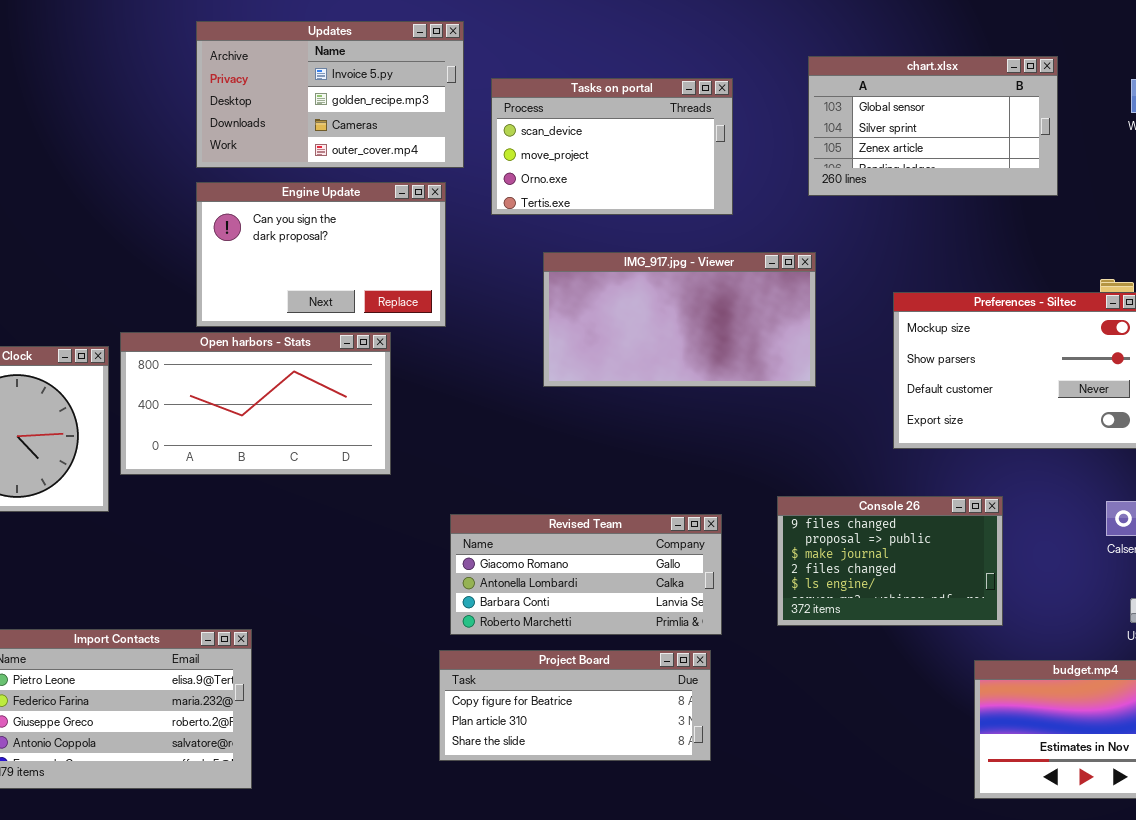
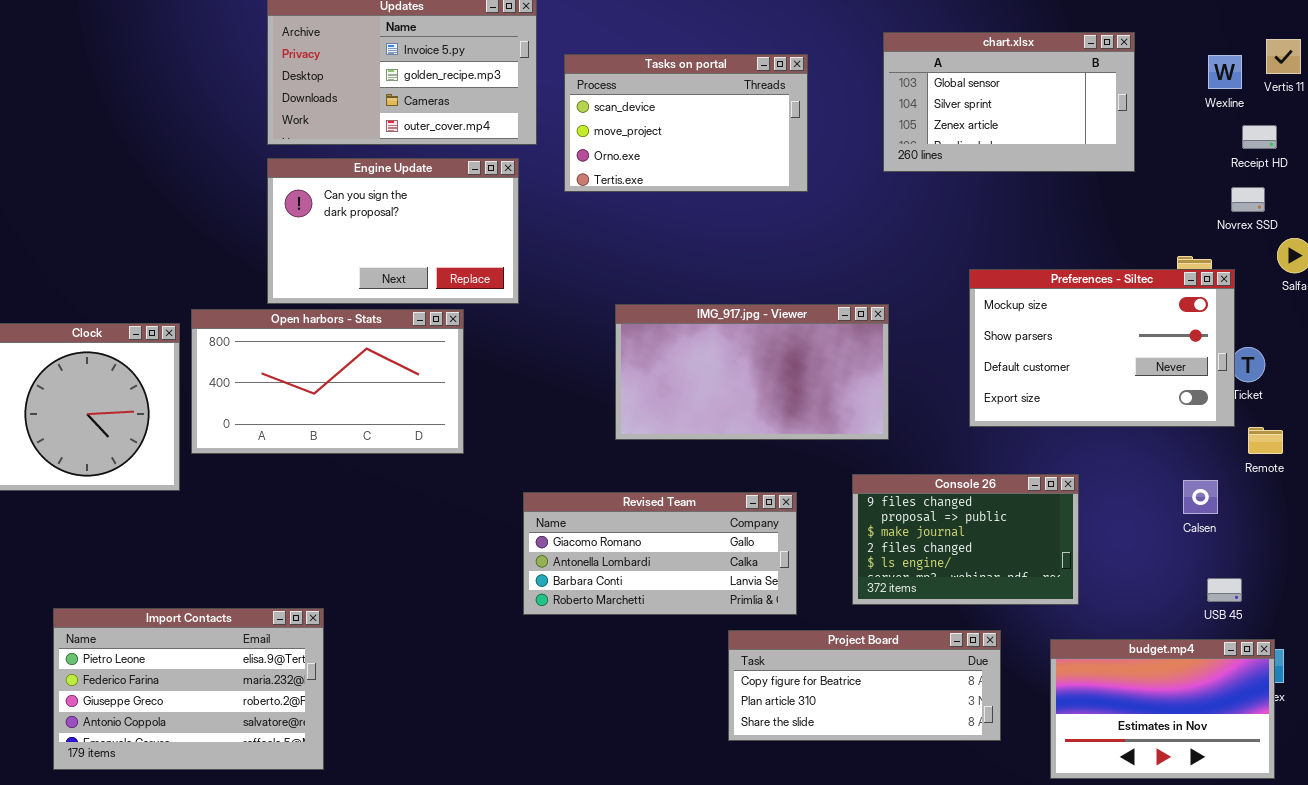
IMG_917.jpg - Viewer: [543,252,816,387] -> [615,304,889,440], moved
Project Board: [439,650,711,761] -> [728,630,1001,741], moved

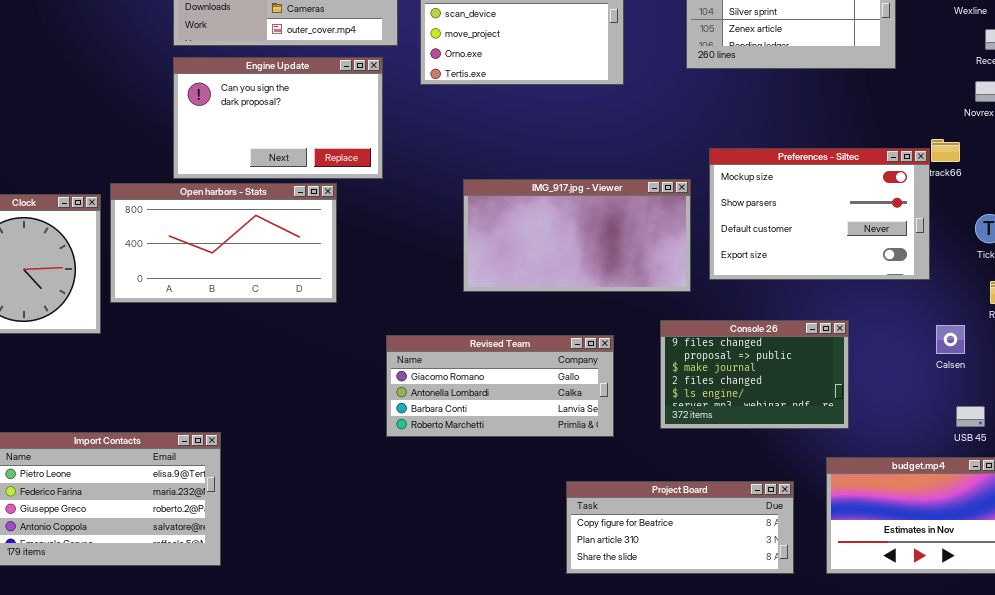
Preferences - Siltec: [969,269,1235,427] -> [709,148,930,280], moved
Project Board: [728,630,1001,741] -> [566,481,794,574], moved

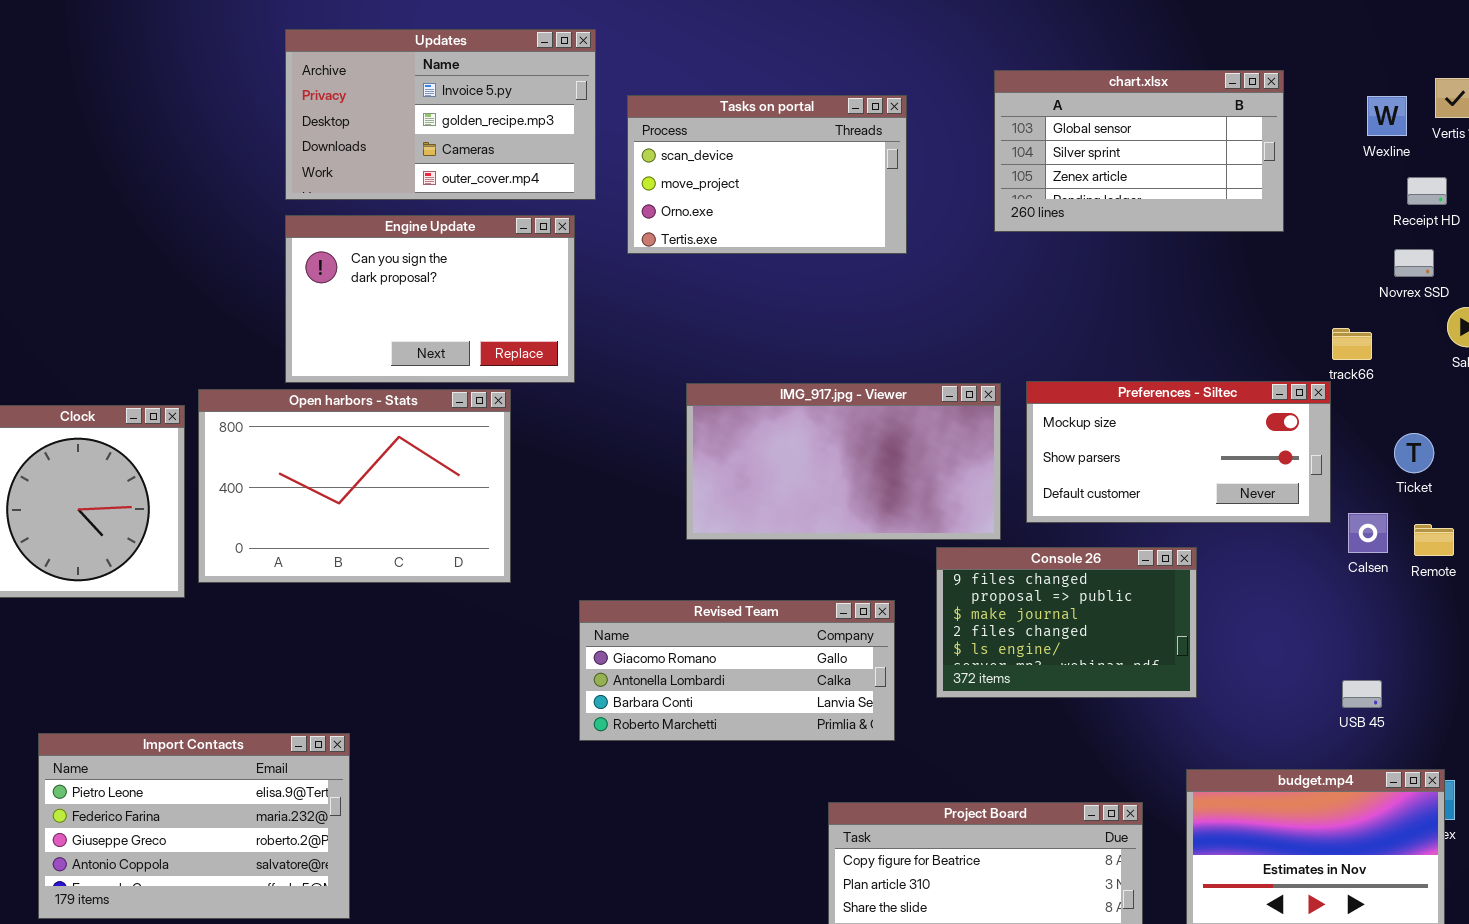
Preferences - Siltec: [709,148,930,280] -> [1026,381,1331,523], resized
Open harbors - Stats: [110,183,337,303] -> [198,389,511,583], resized
Console 26: [660,320,849,429] -> [936,547,1197,698], moved
Calsen: [936,325,965,354] -> [1348,513,1388,553], moved
USB 45: [956,406,985,427] -> [1342,680,1382,708], moved

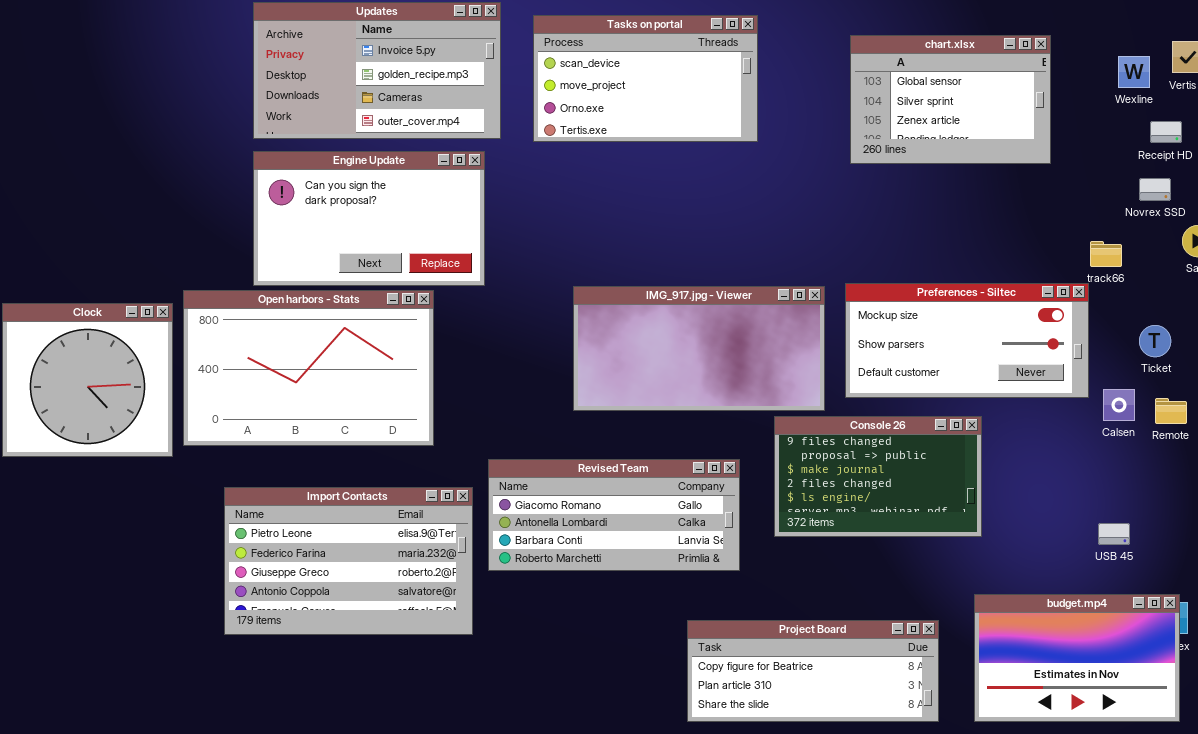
chart.xlsx: [994,70,1284,232] -> [850,35,1051,164], resized
Tasks on portal: [627,95,907,254] -> [533,15,758,142], moved
Import Contacts: [38,733,350,919] -> [224,487,473,635], moved

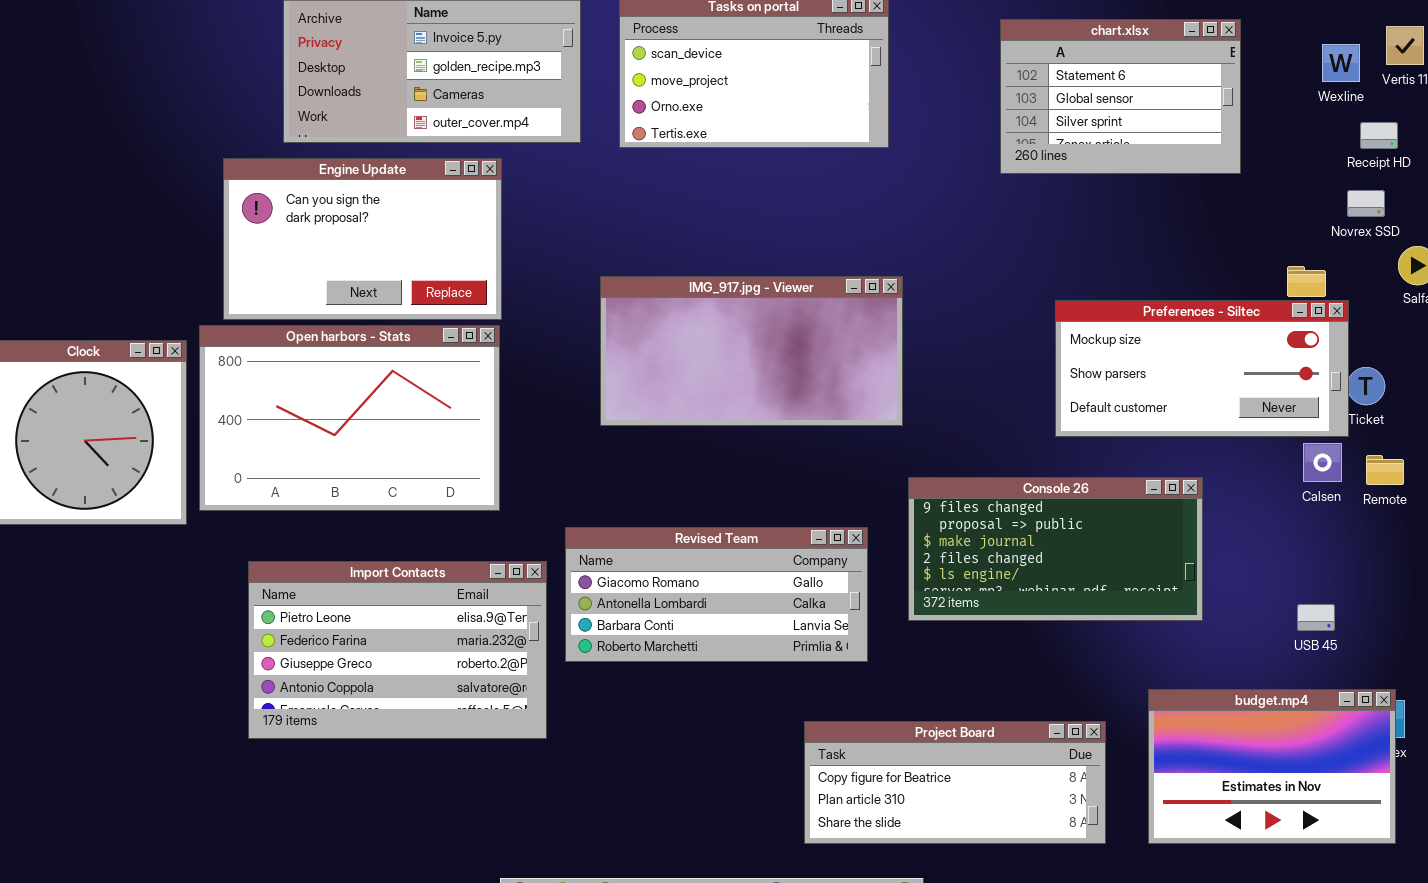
chart.xlsx: [850,35,1051,164] -> [1000,19,1241,174], scrolled up 1 row
Engine Update: [253,151,485,286] -> [223,158,502,320], moved
Preferences - Siltec: [845,283,1089,398] -> [1055,300,1349,437], moved
IMG_917.jpg - Viewer: [573,286,825,411] -> [600,276,903,426], moved
Console 26: [774,416,982,537] -> [908,477,1203,621], resized

